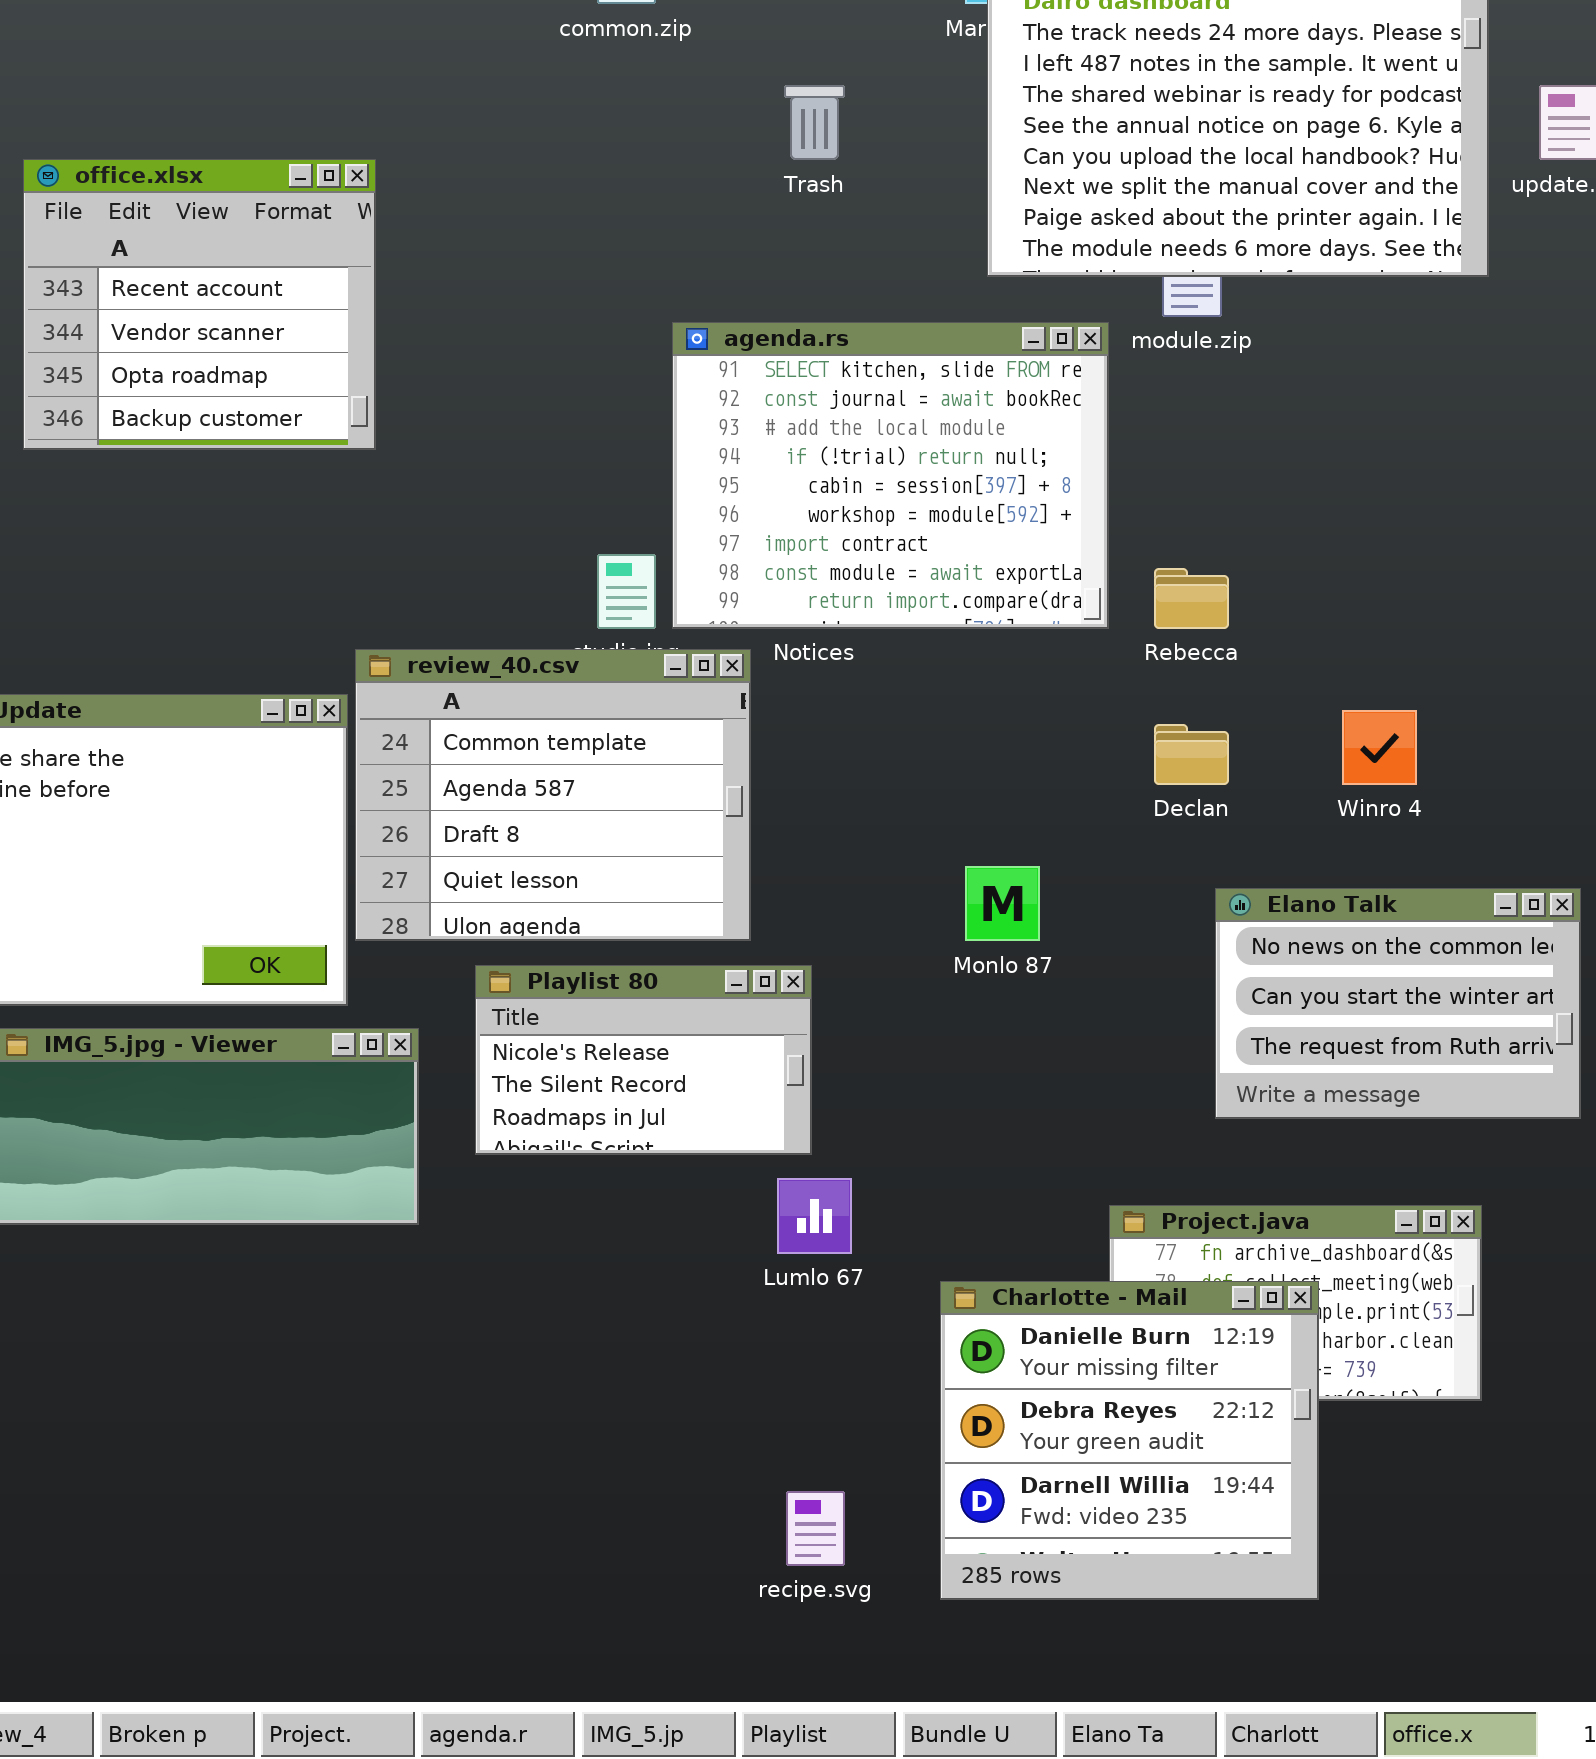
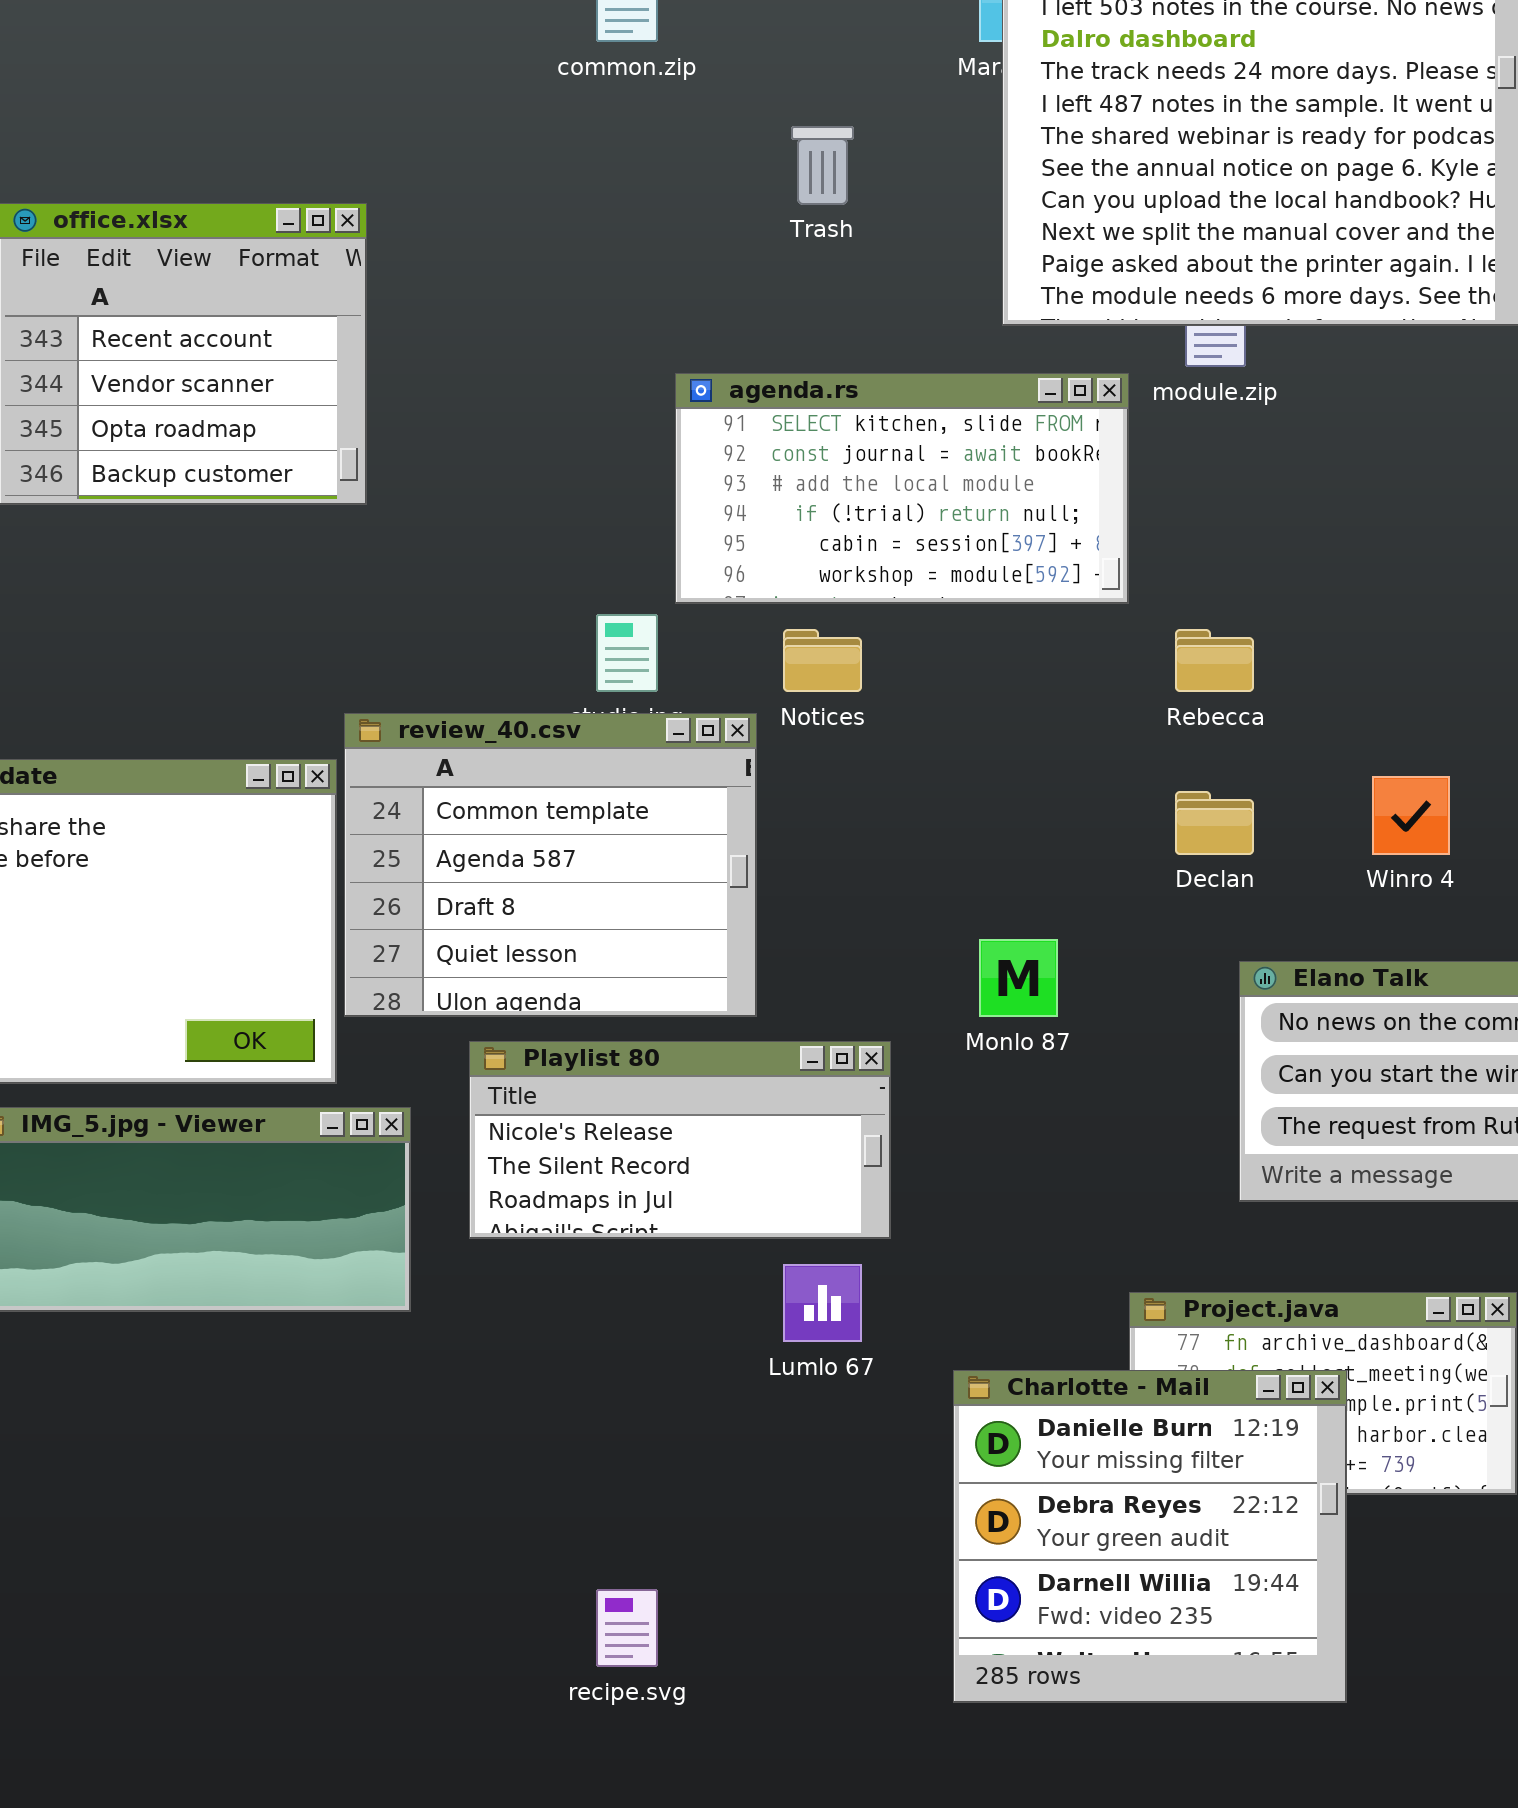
agenda.rs: [672,322,1109,629] -> [675,373,1129,604], resized
Playlist 80: [475,965,812,1155] -> [469,1041,891,1239], resized
recipe.svg: [786,1491,845,1566] -> [596,1589,658,1667], moved

